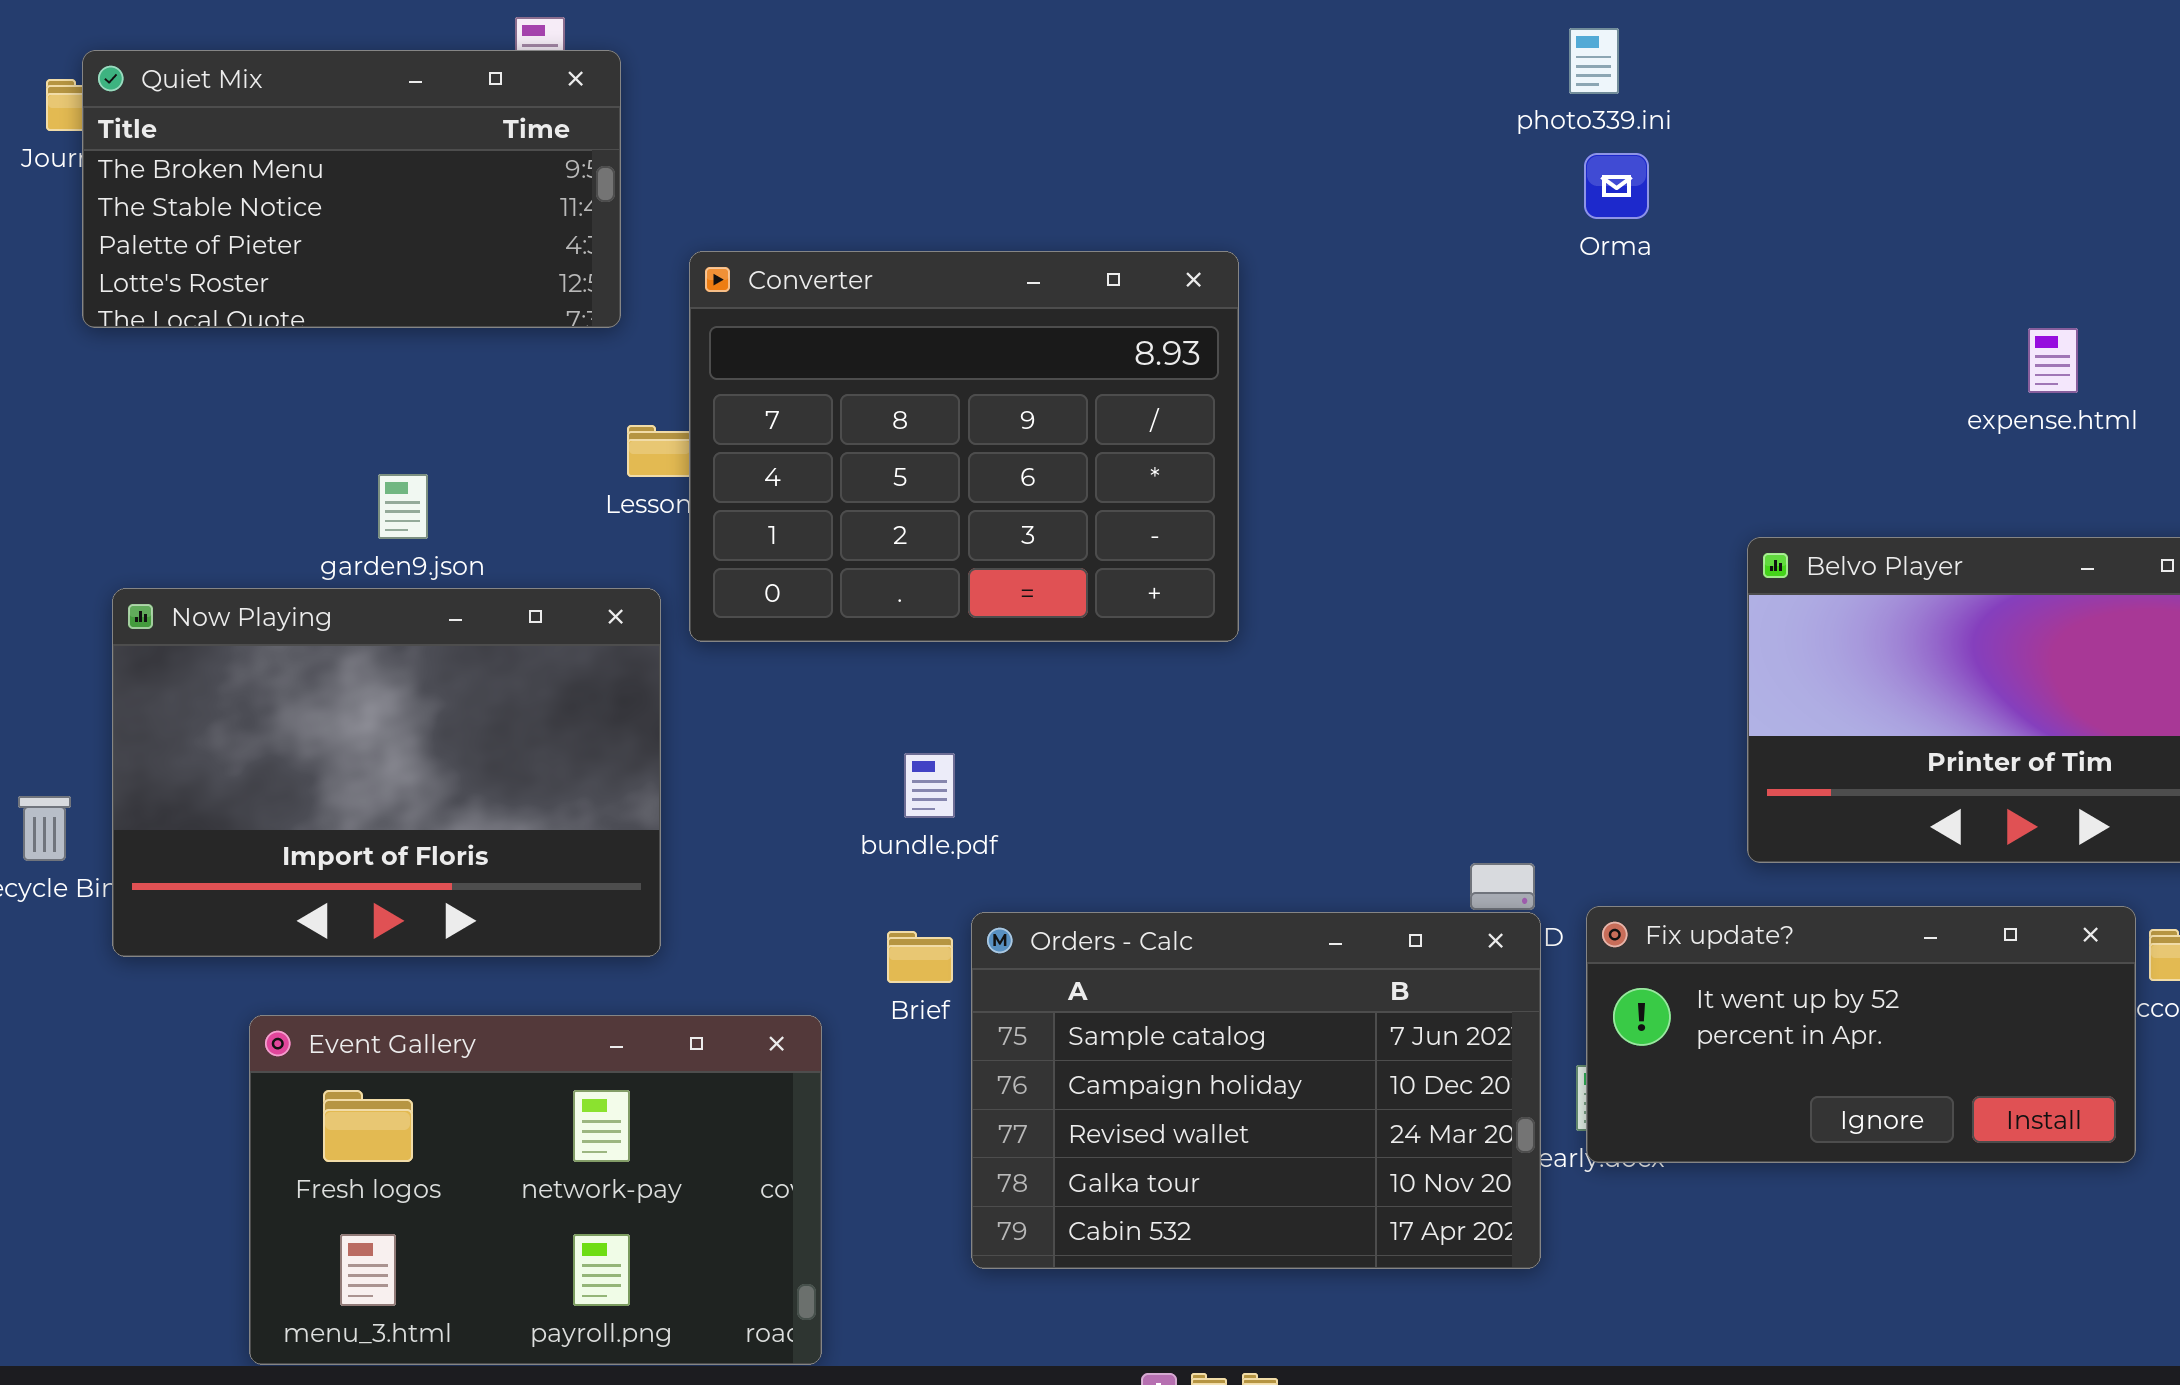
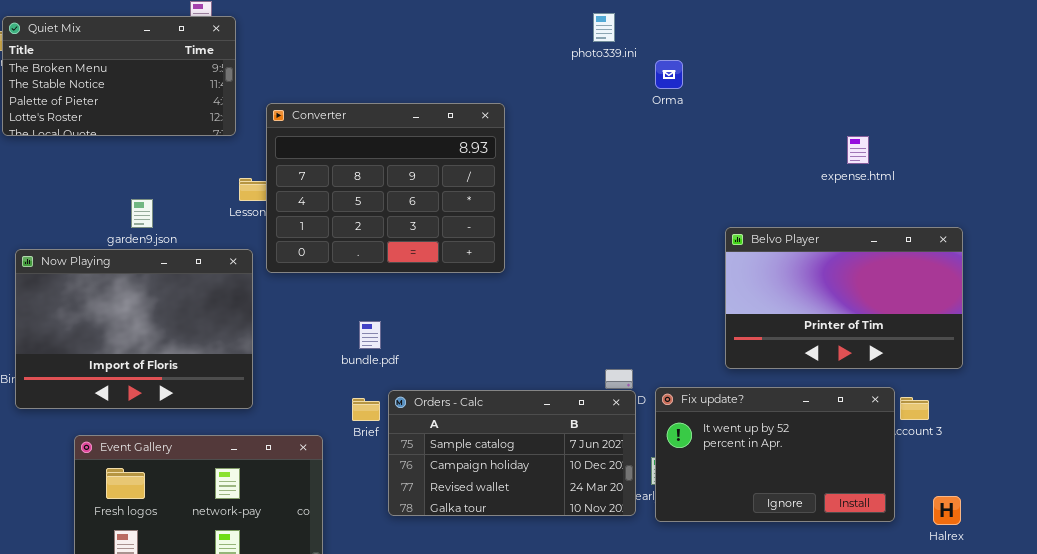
photo339.ini: [1569,28,1619,94] -> [593,13,615,42], moved
Fix update?: [1586,906,2136,1163] -> [655,387,895,522], resized
Orders - Calc: [971,912,1541,1269] -> [388,390,636,516], resized

